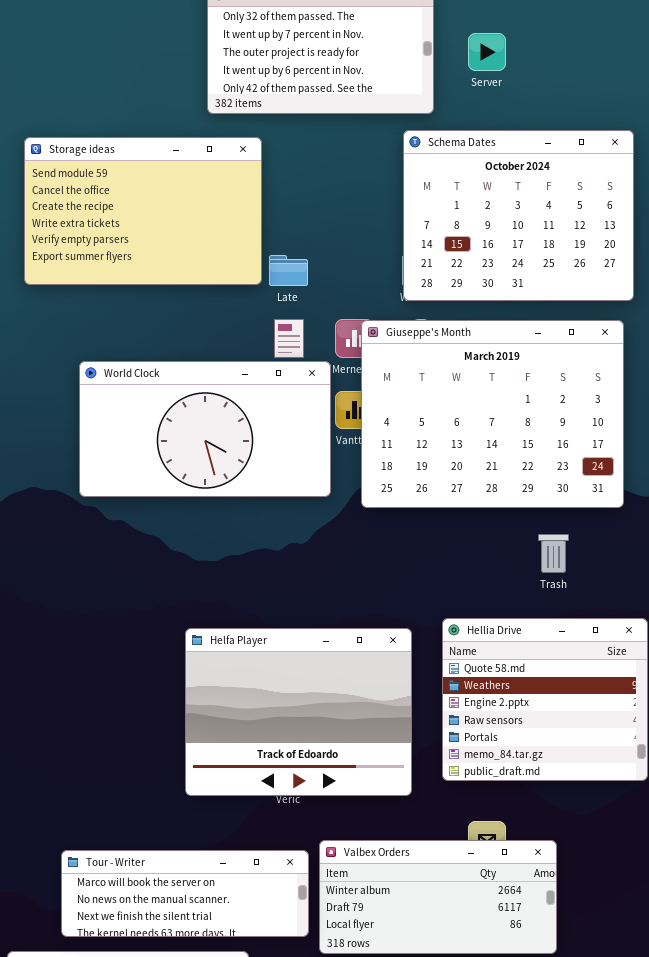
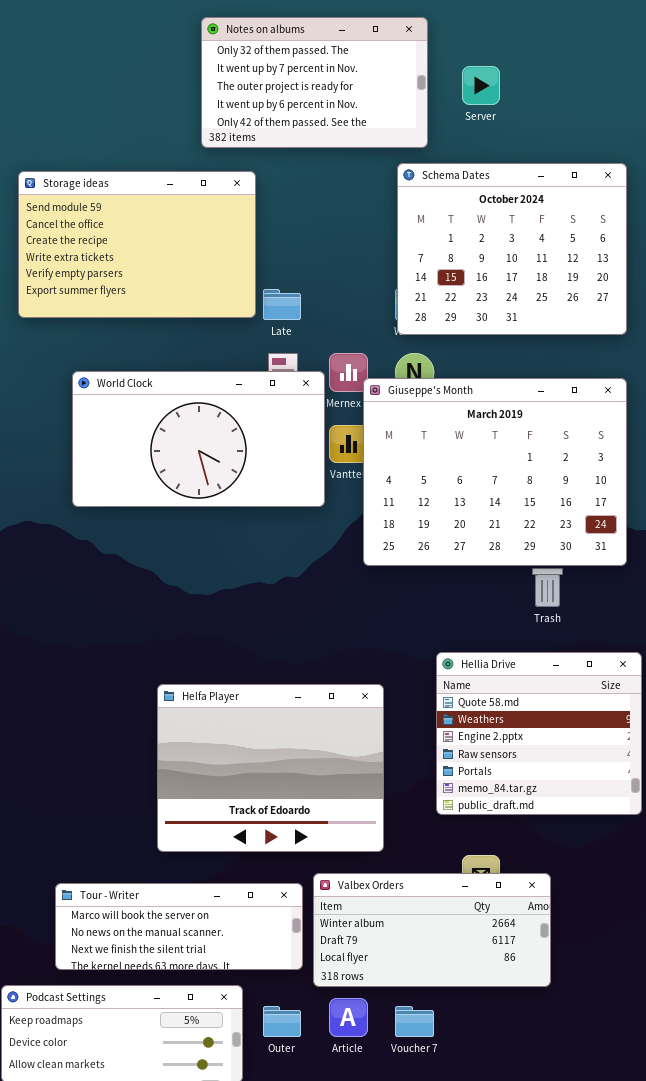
Giuseppe's Month: [361,320,624,508] -> [363,378,627,566], moved
World Clock: [79,361,331,497] -> [72,371,325,507], moved
Helfa Player: [185,628,412,796] -> [157,684,384,852], moved

